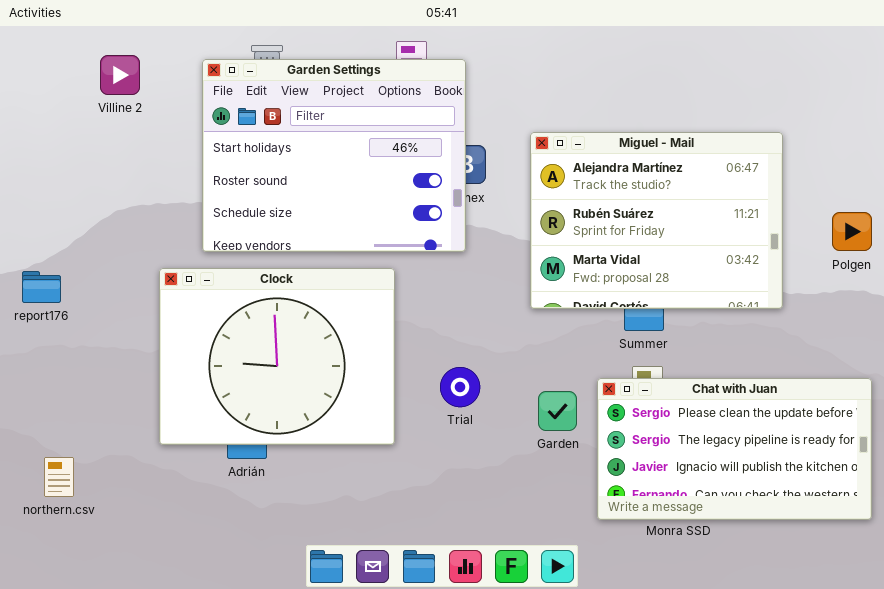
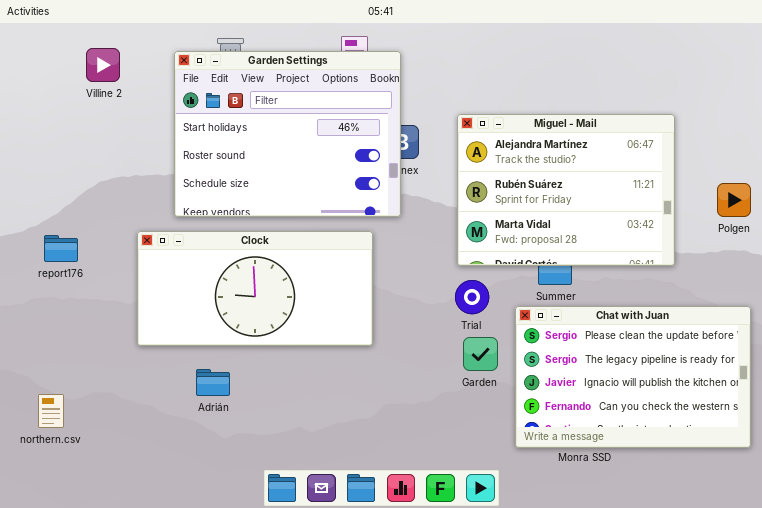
Clock: [159,268,395,445] -> [137,231,373,346], resized
report176: [22,271,61,303] -> [44,235,78,262], moved
Trial: [440,367,480,407] -> [455,280,489,314], moved
Chat with Juan: [597,378,872,520] -> [515,306,751,448], resized

